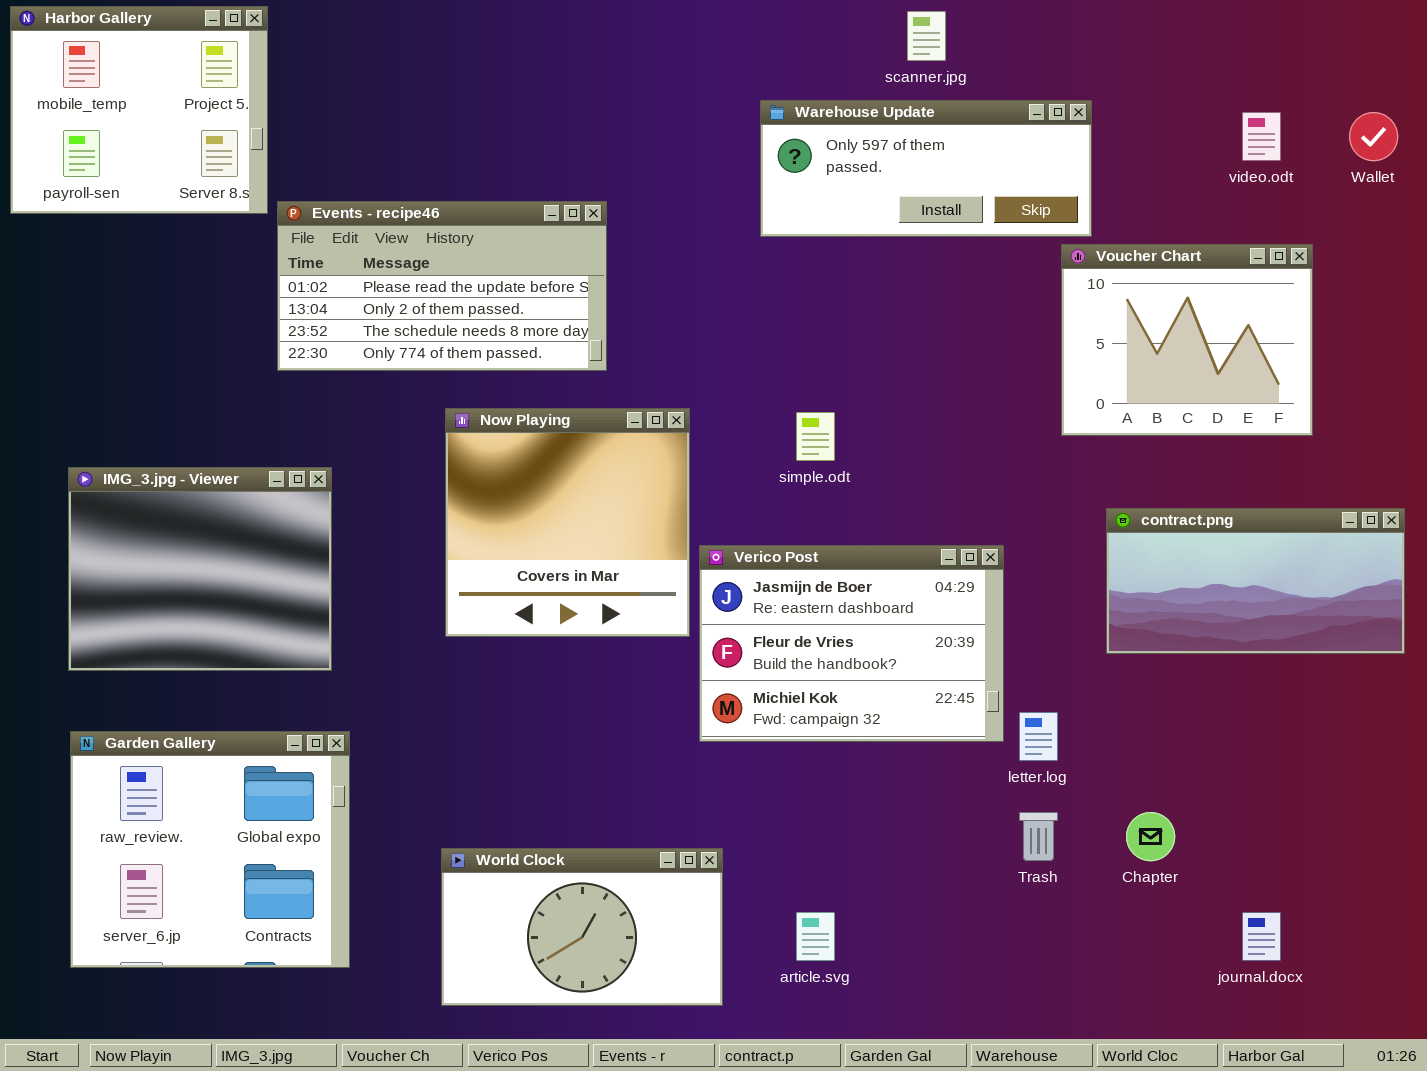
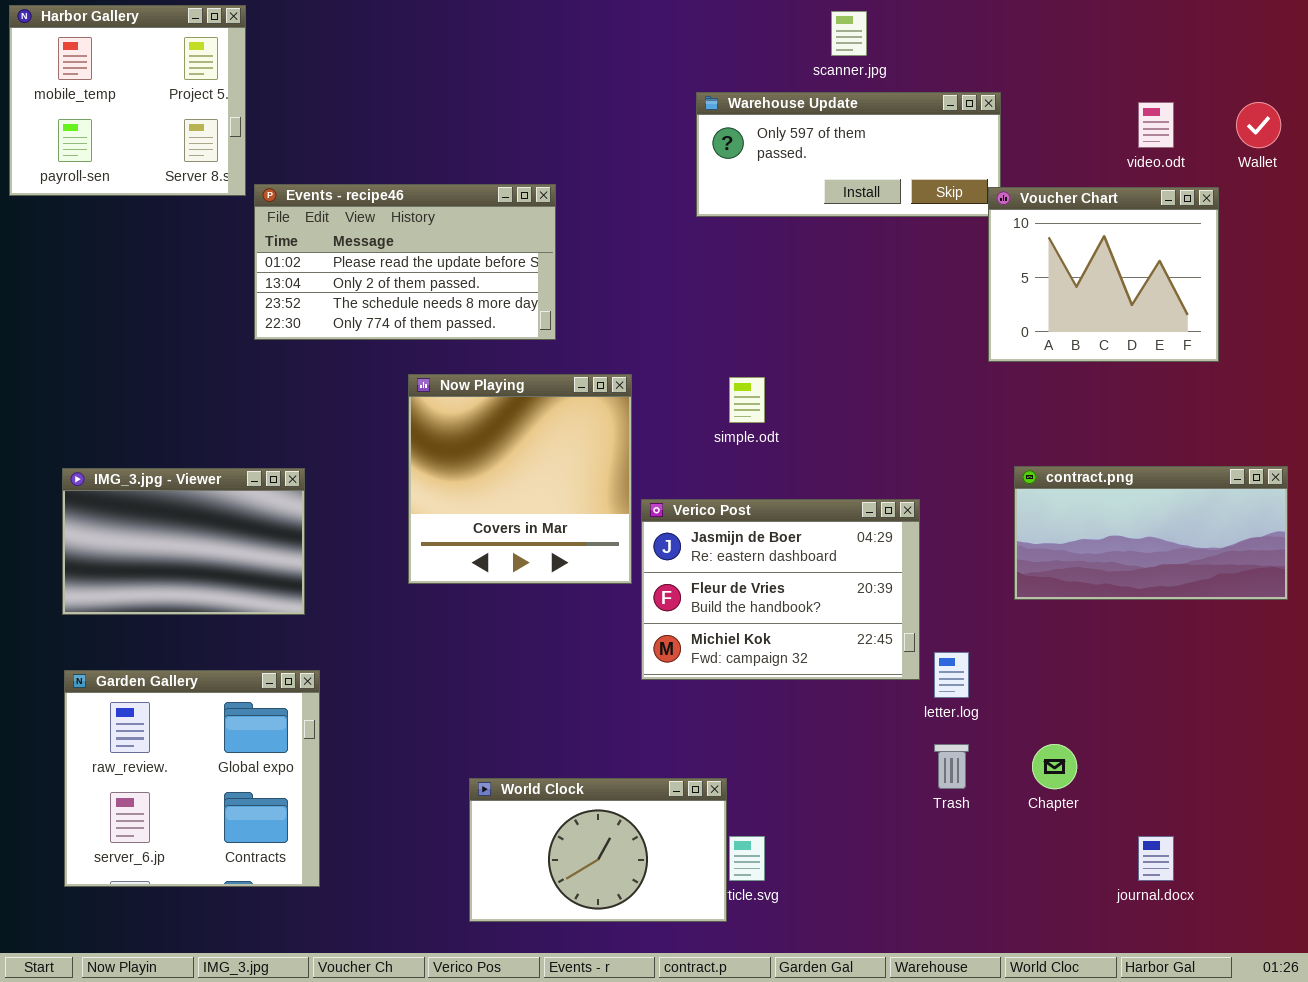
Voucher Chart: [1061,244,1313,436] -> [988,187,1219,362], moved
IMG_3.jpg - Viewer: [68,467,332,671] -> [62,468,305,615], resized
World Clock: [441,848,723,1006] -> [469,778,727,922], moved

